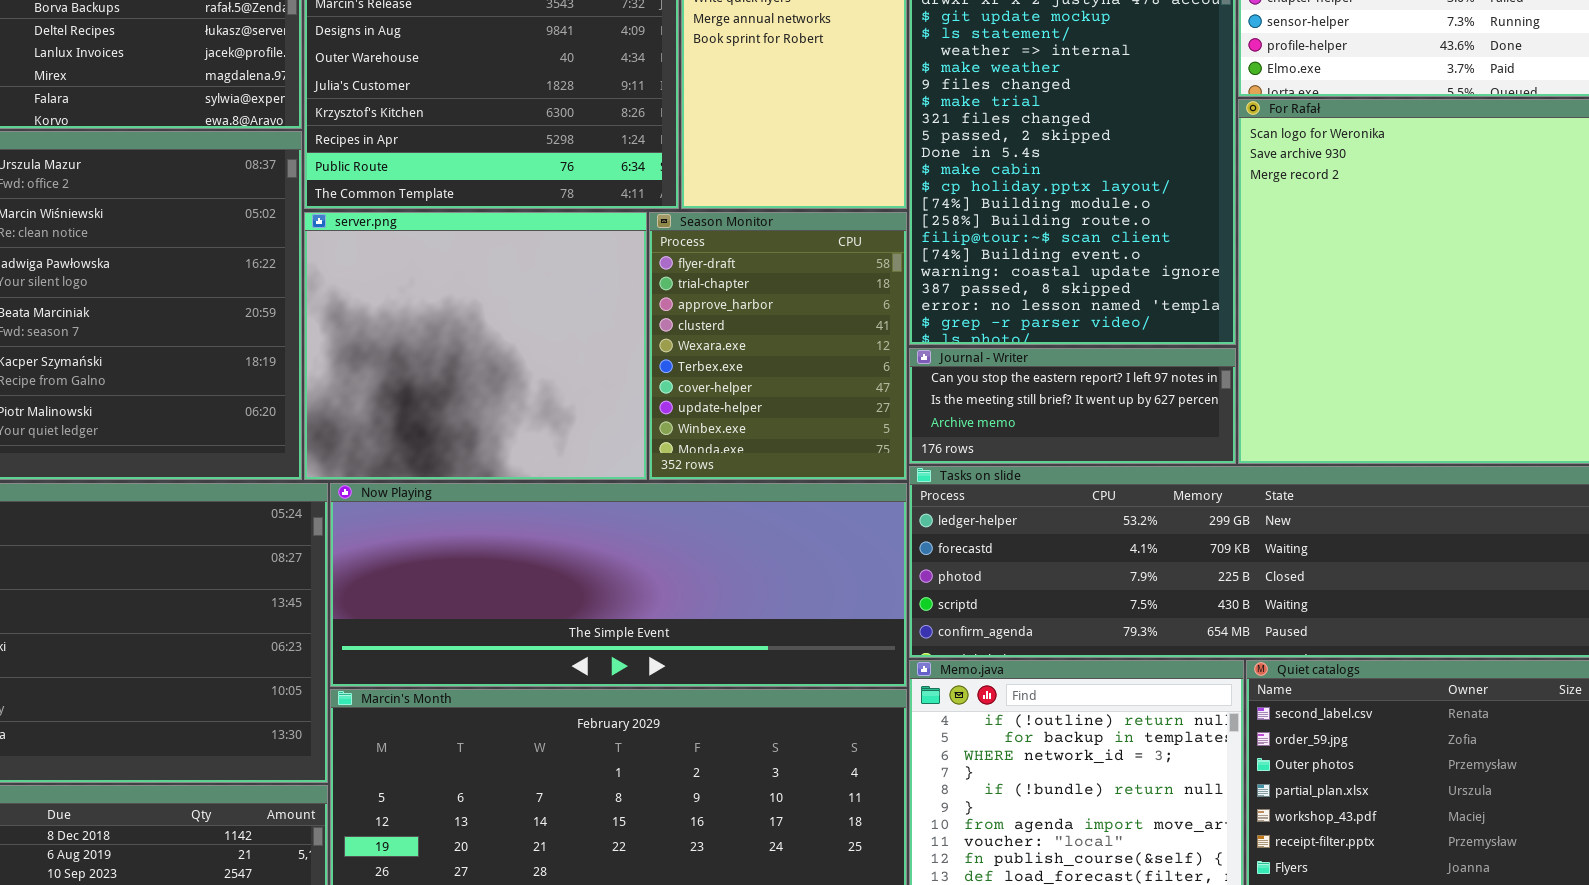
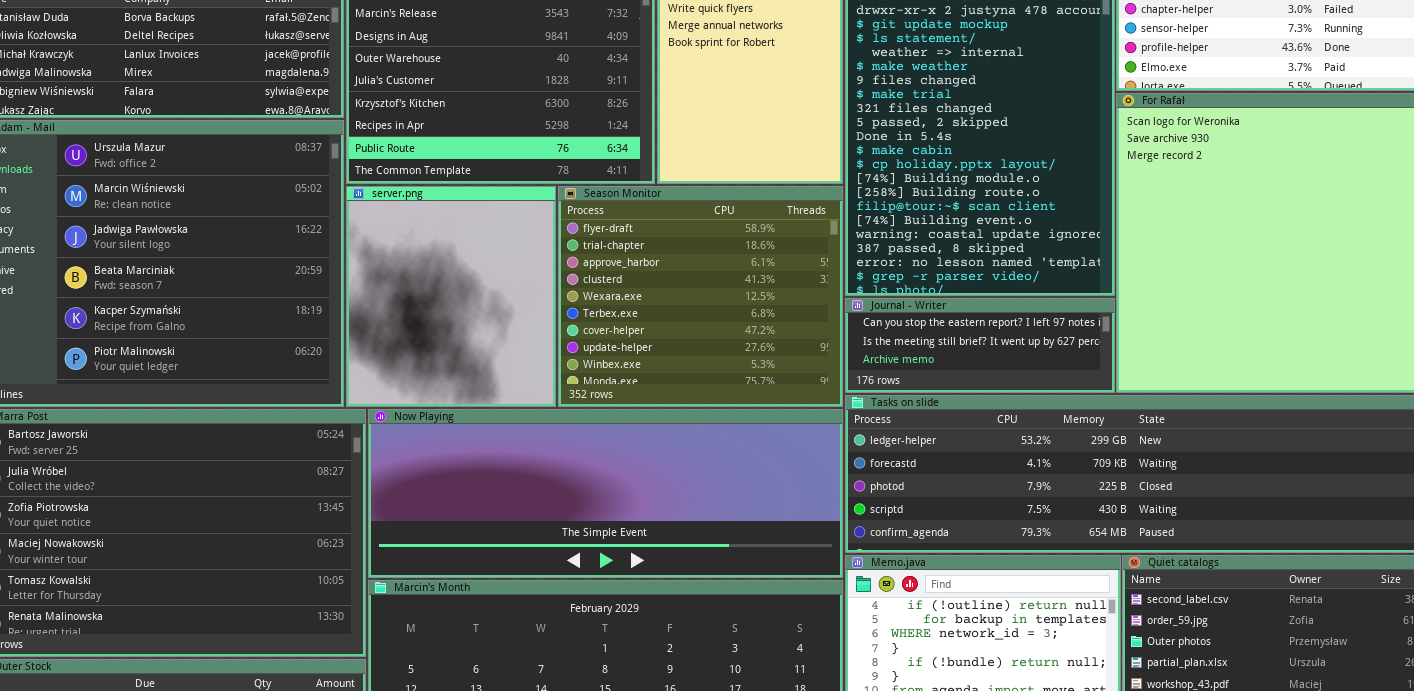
server.png: [304,212,647,480] -> [346,186,556,407], resized
Season Monitor: [649,212,907,480] -> [558,186,843,407], resized

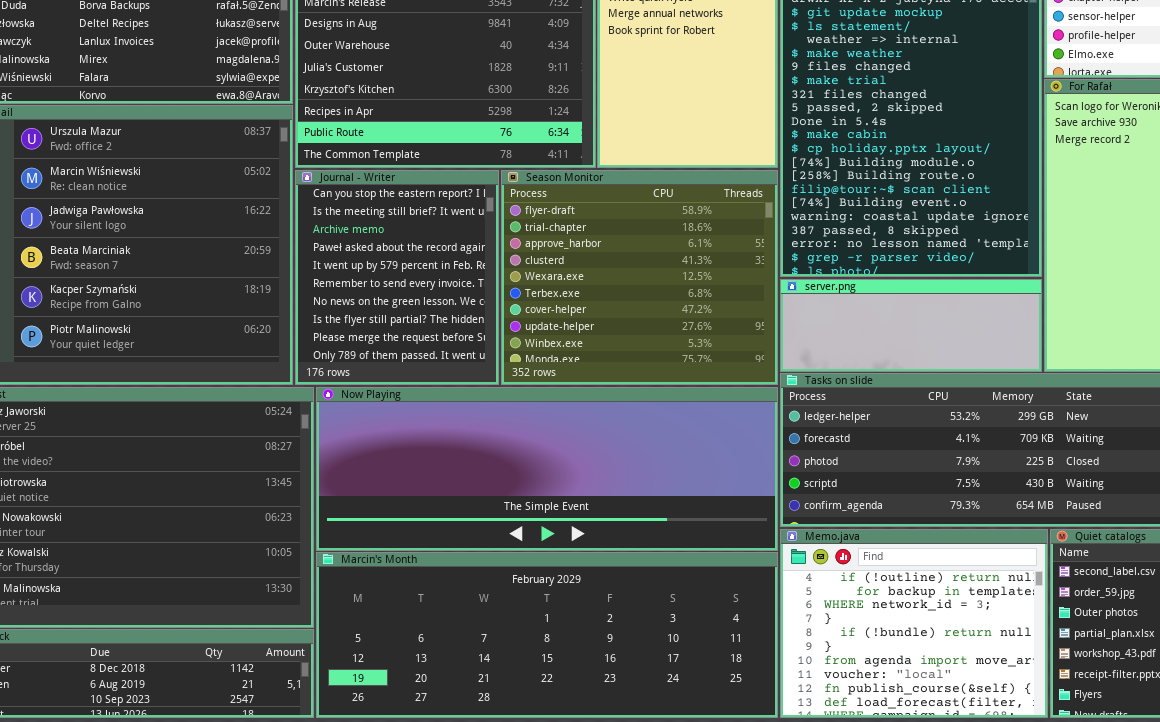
server.png: [346,186,556,407] -> [780,279,1042,372], moved, resized
Journal - Writer: [845,298,1115,393] -> [295,170,499,385], moved, resized

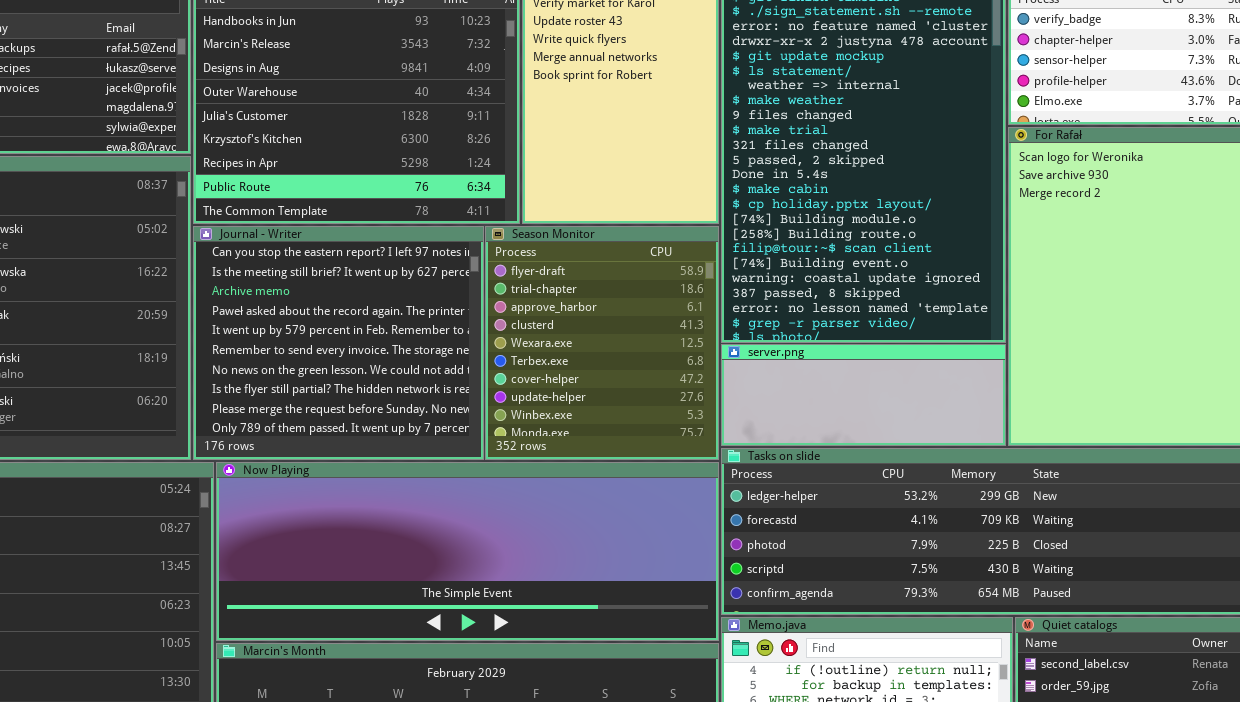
Journal - Writer: [295,170,499,385] -> [193,226,484,460], resized
Season Monitor: [501,170,778,385] -> [485,226,719,460], resized

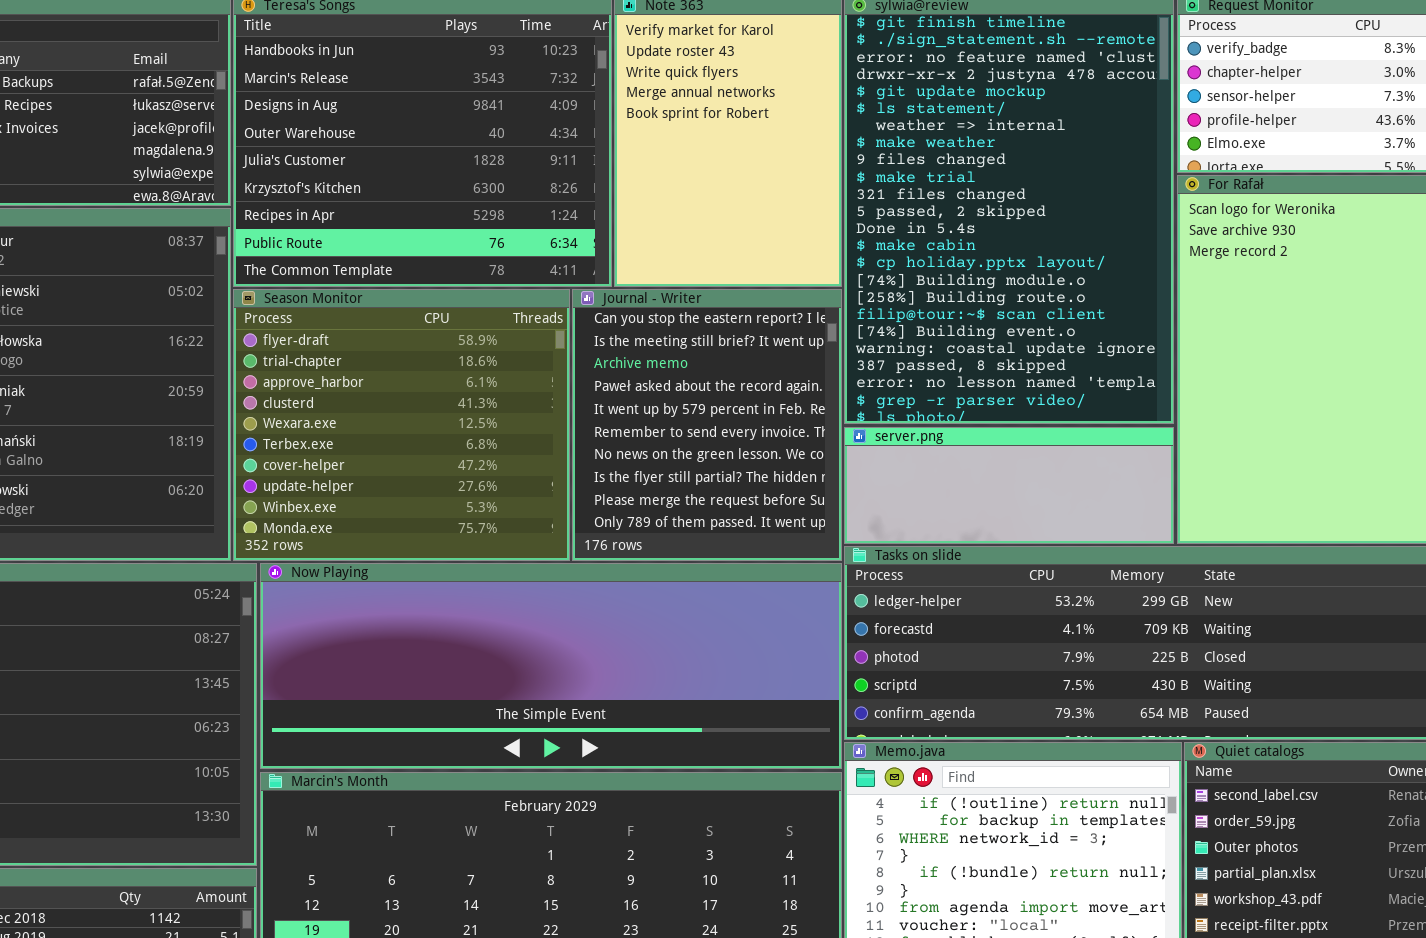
Journal - Writer: [193,226,484,460] -> [572,289,842,561], moved, resized
Season Monitor: [485,226,719,460] -> [233,289,570,561], moved, resized

